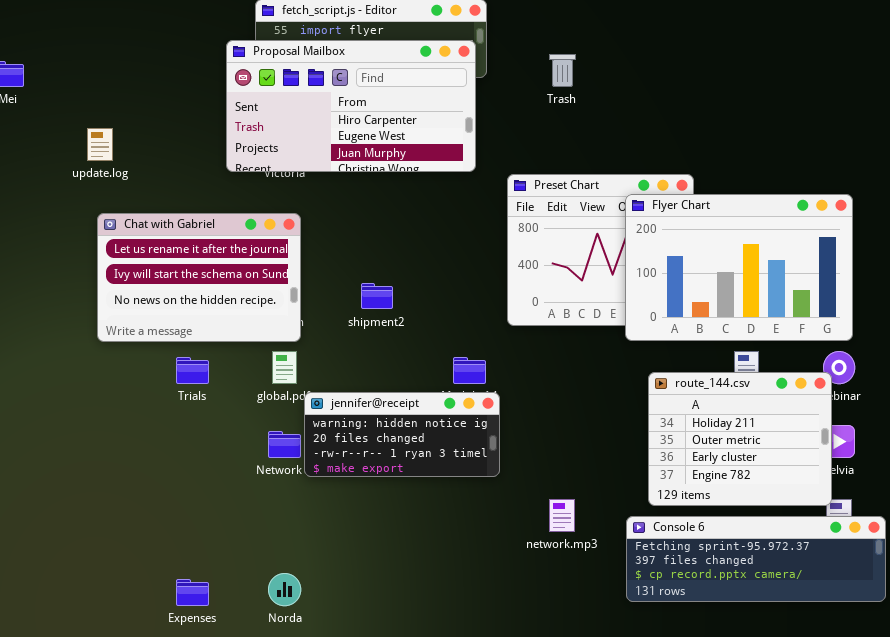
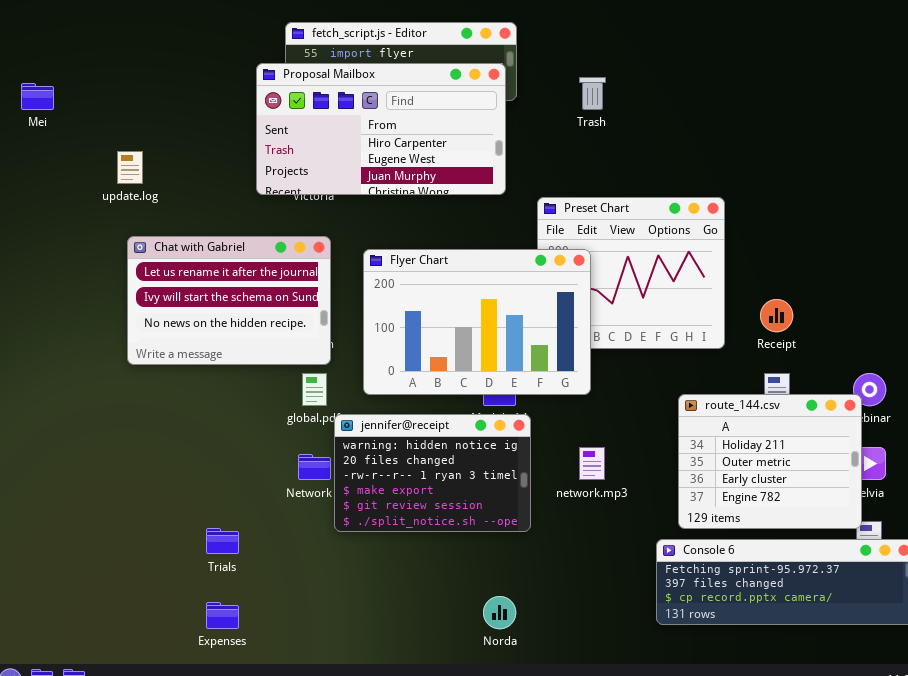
Flyer Chart: [625,194,853,341] -> [363,249,591,395], moved
Trials: [176,357,209,384] -> [206,528,239,554], moved
jennifer@receipt: [304,392,500,477] -> [334,414,531,532], resized
network.mp3: [549,499,575,532] -> [579,447,605,480], moved
Norda: [268,573,301,606] -> [483,596,516,629], moved

